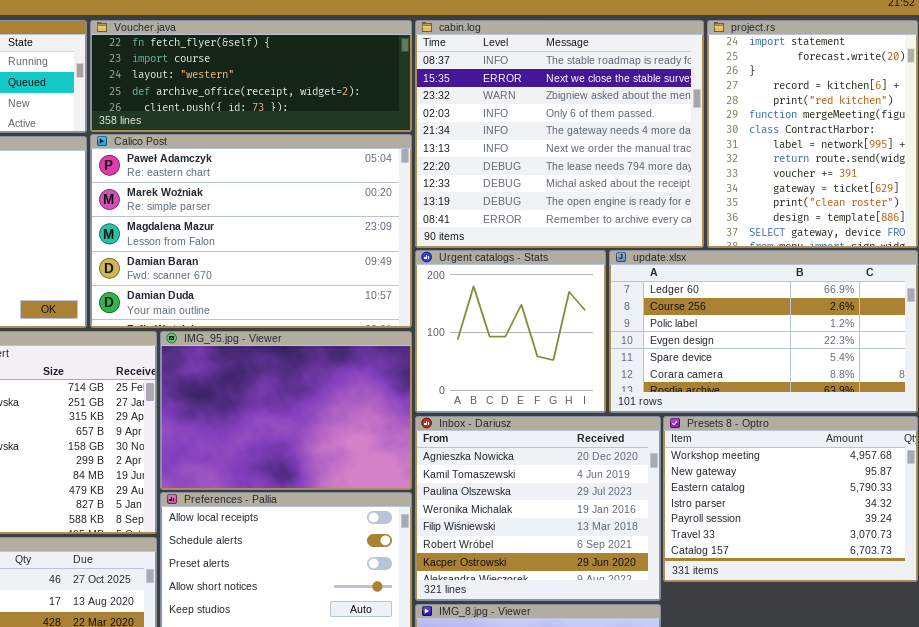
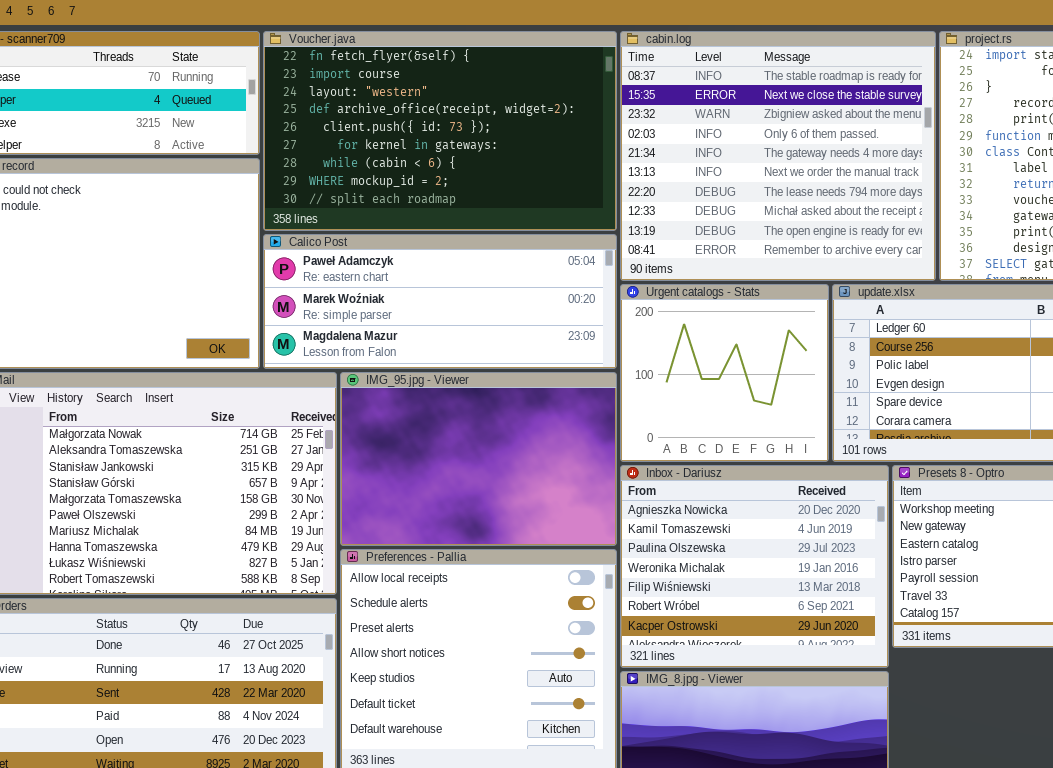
Voucher.java: [90,20,412,132] -> [263,31,617,231], resized
Calico Post: [90,134,412,328] -> [263,234,617,369], resized

